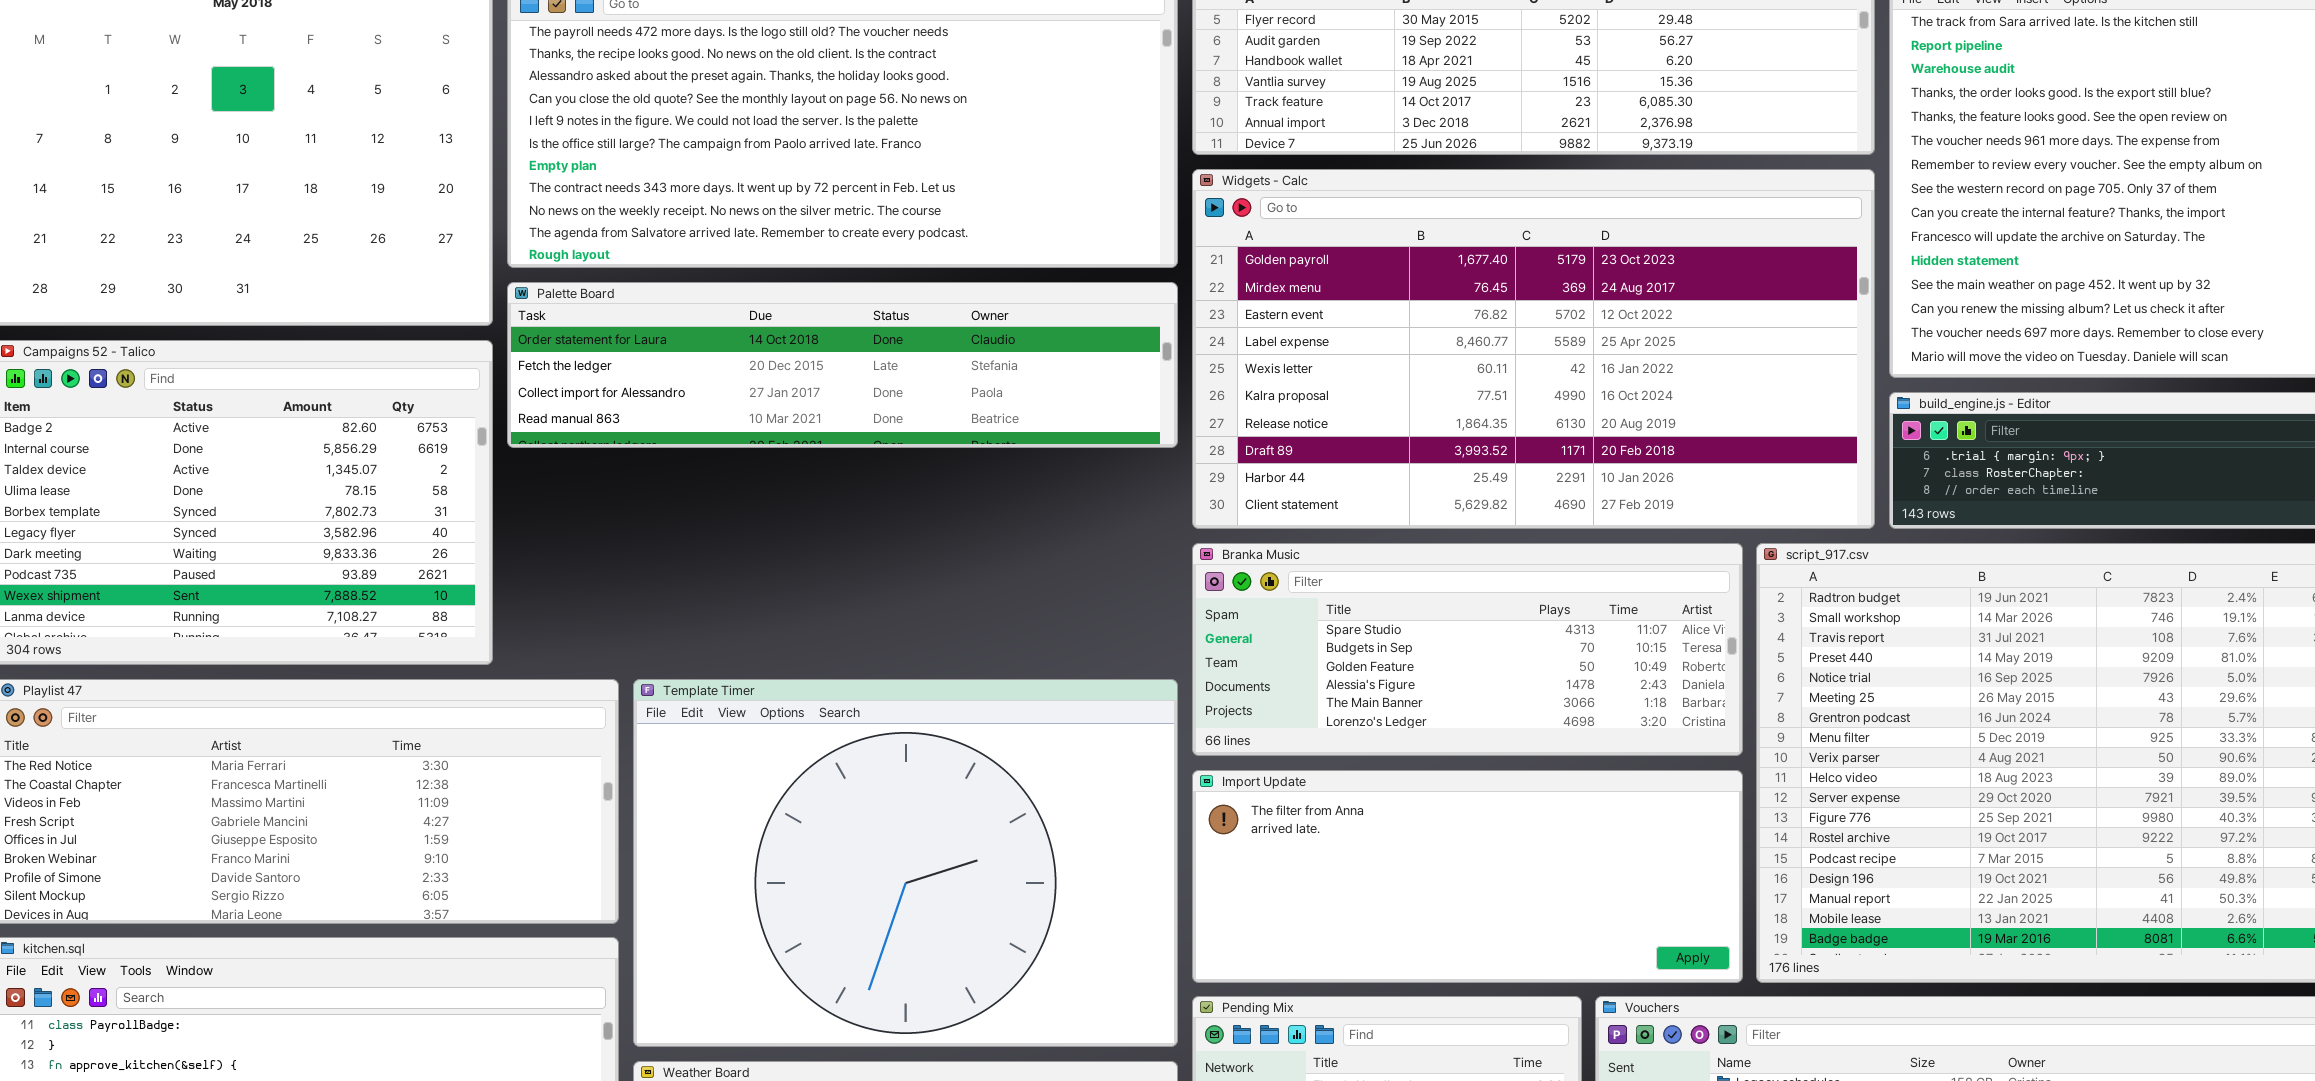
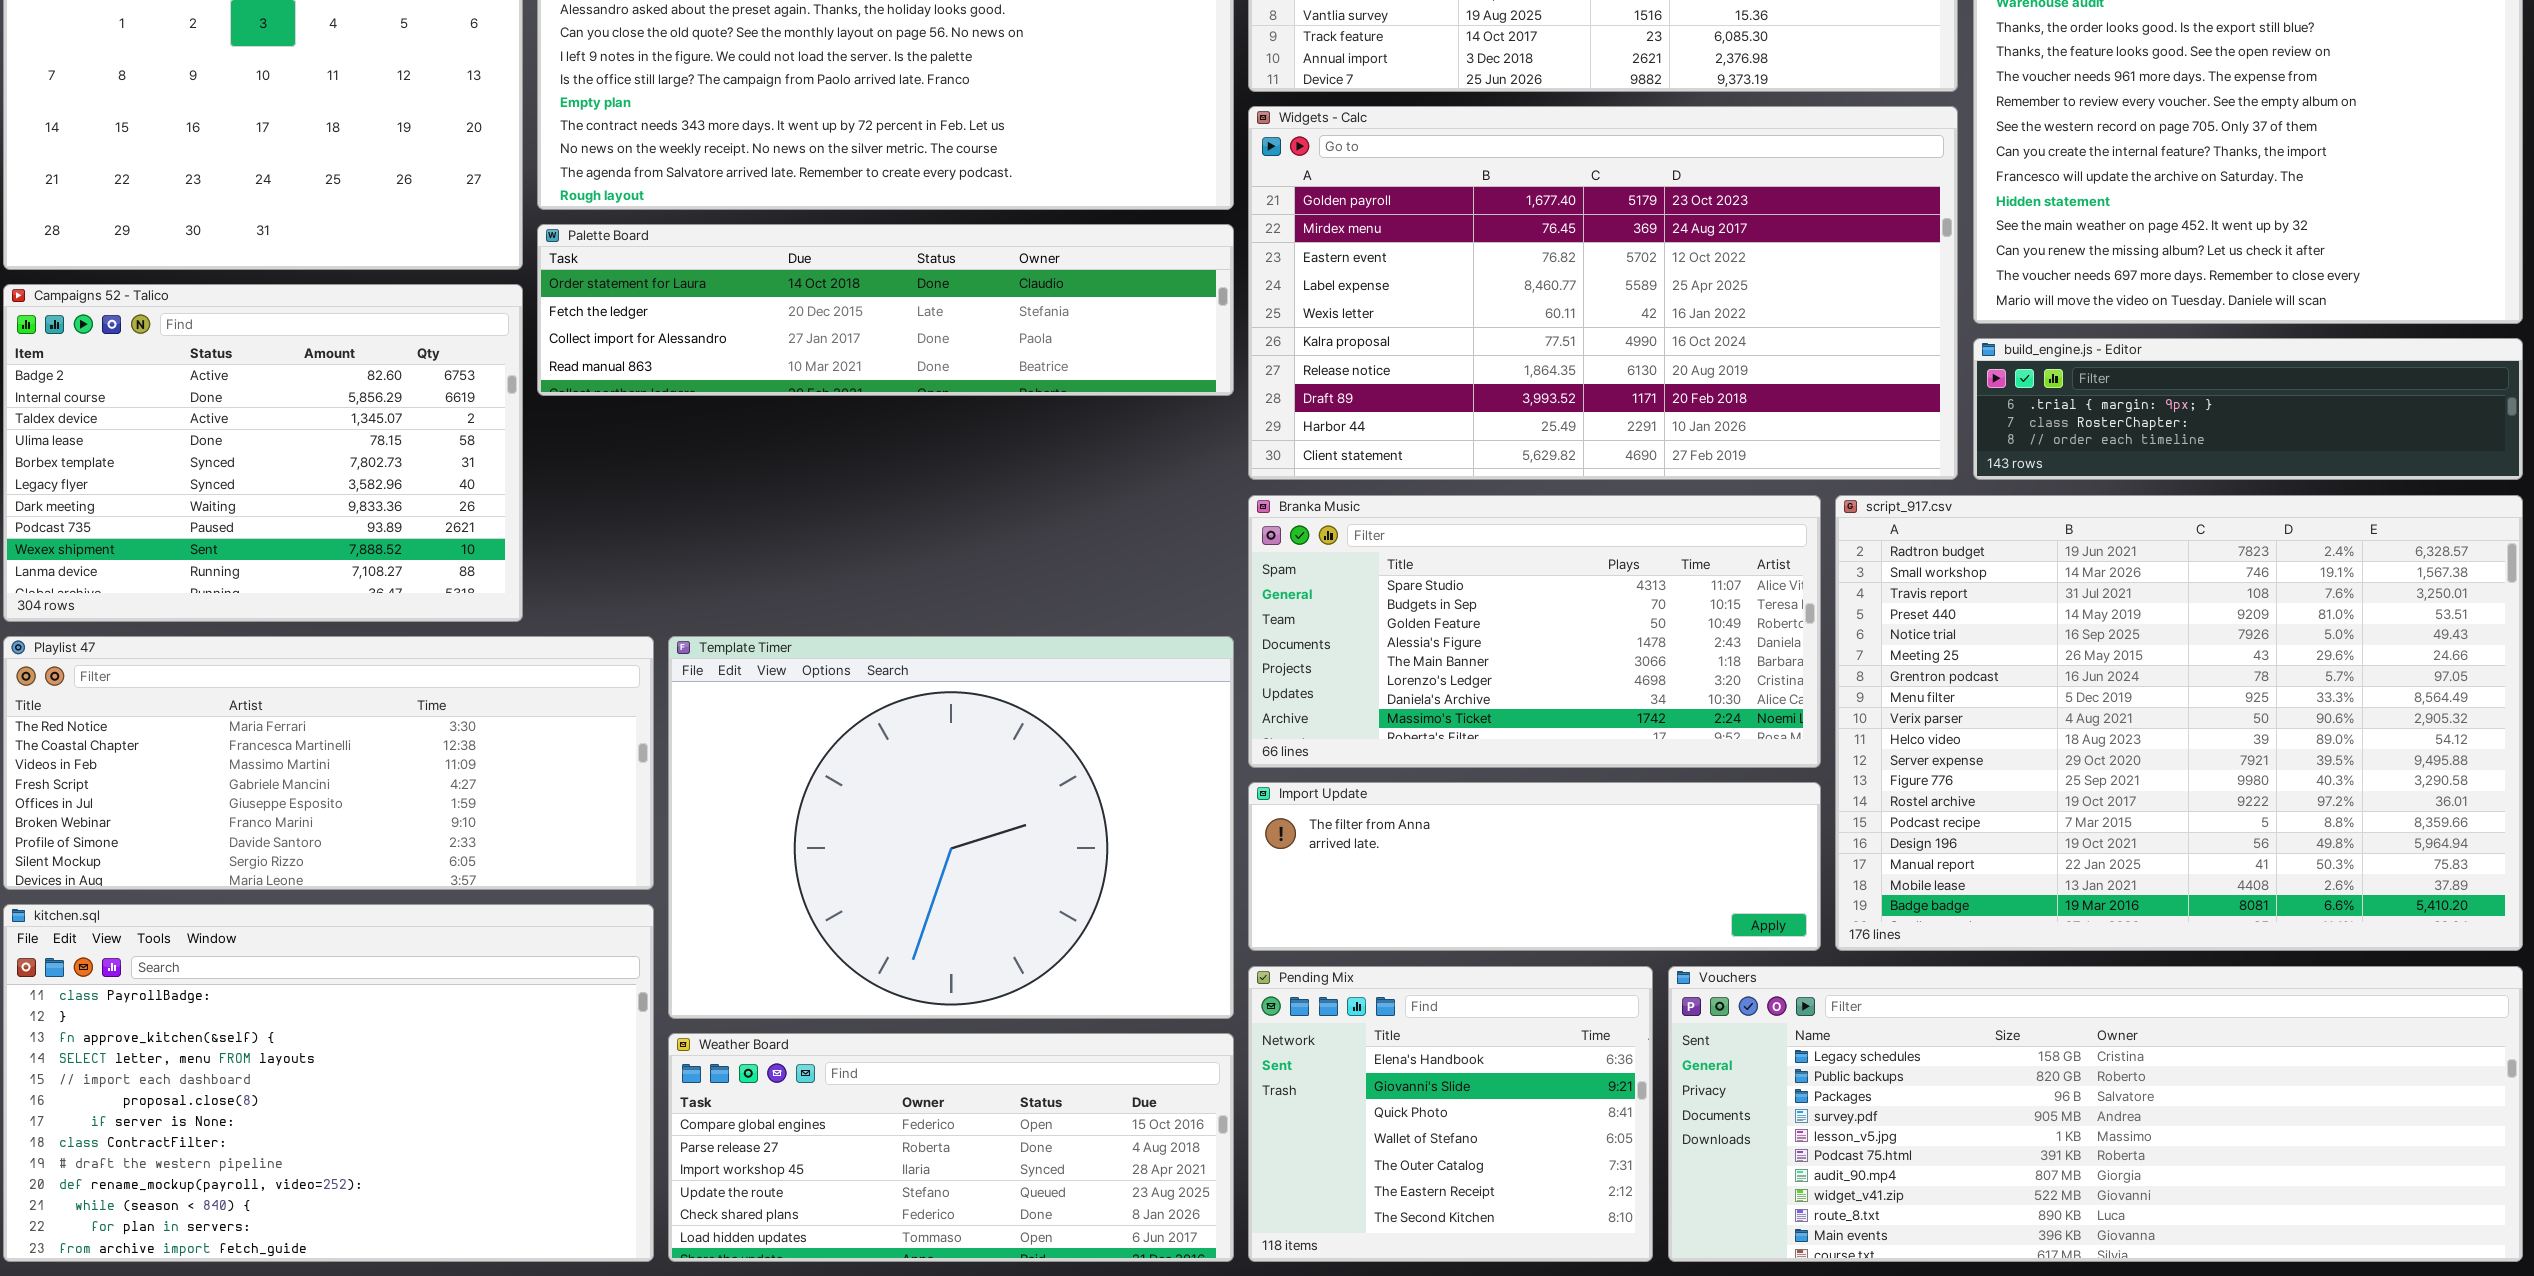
Branka Music: [1192,543,1743,756] -> [1248,495,1821,768], resized
Import Update: [1192,770,1743,983] -> [1248,782,1821,951], resized

